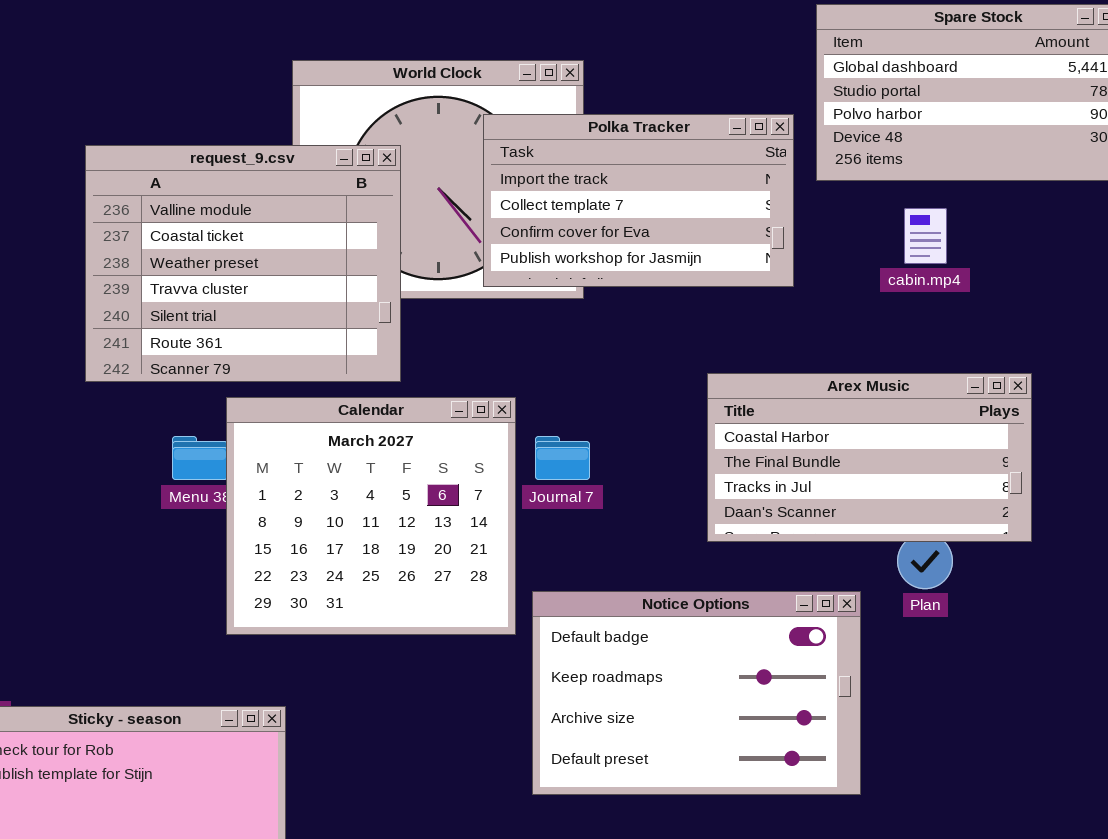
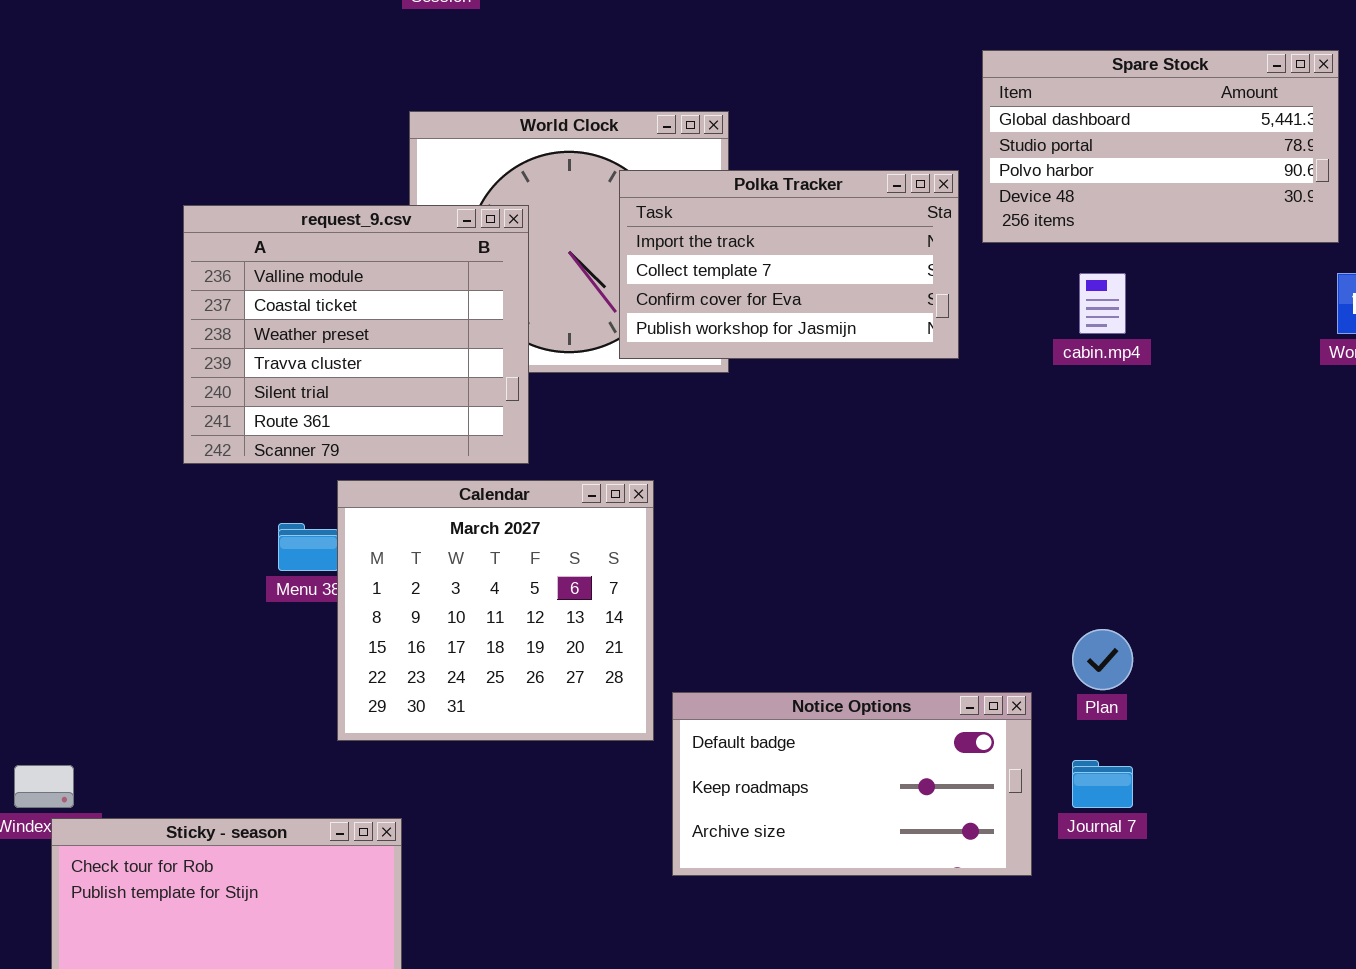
Arex Music: [707,373,1032,542] -> none, closed
Journal 7: [535,436,590,480] -> [1072,760,1133,808], moved
Notice Options: [532,591,861,795] -> [672,692,1032,876], resized

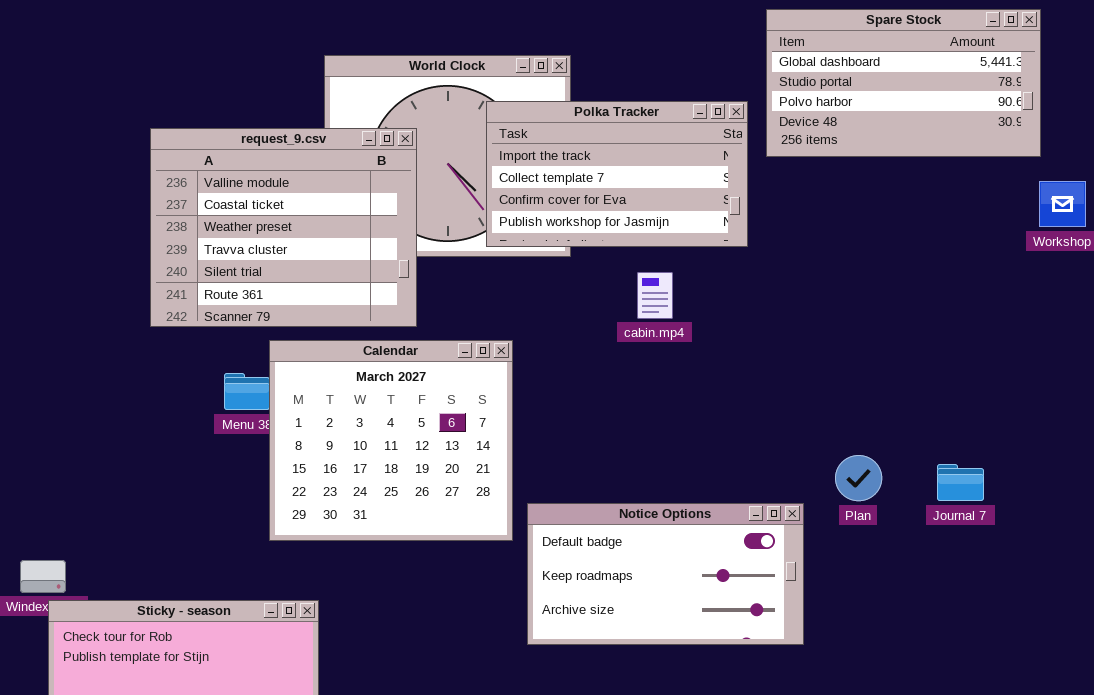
cabin.mp4: [1079,273,1126,334] -> [637,272,673,319], moved
Journal 7: [1072,760,1133,808] -> [937,464,984,501], moved

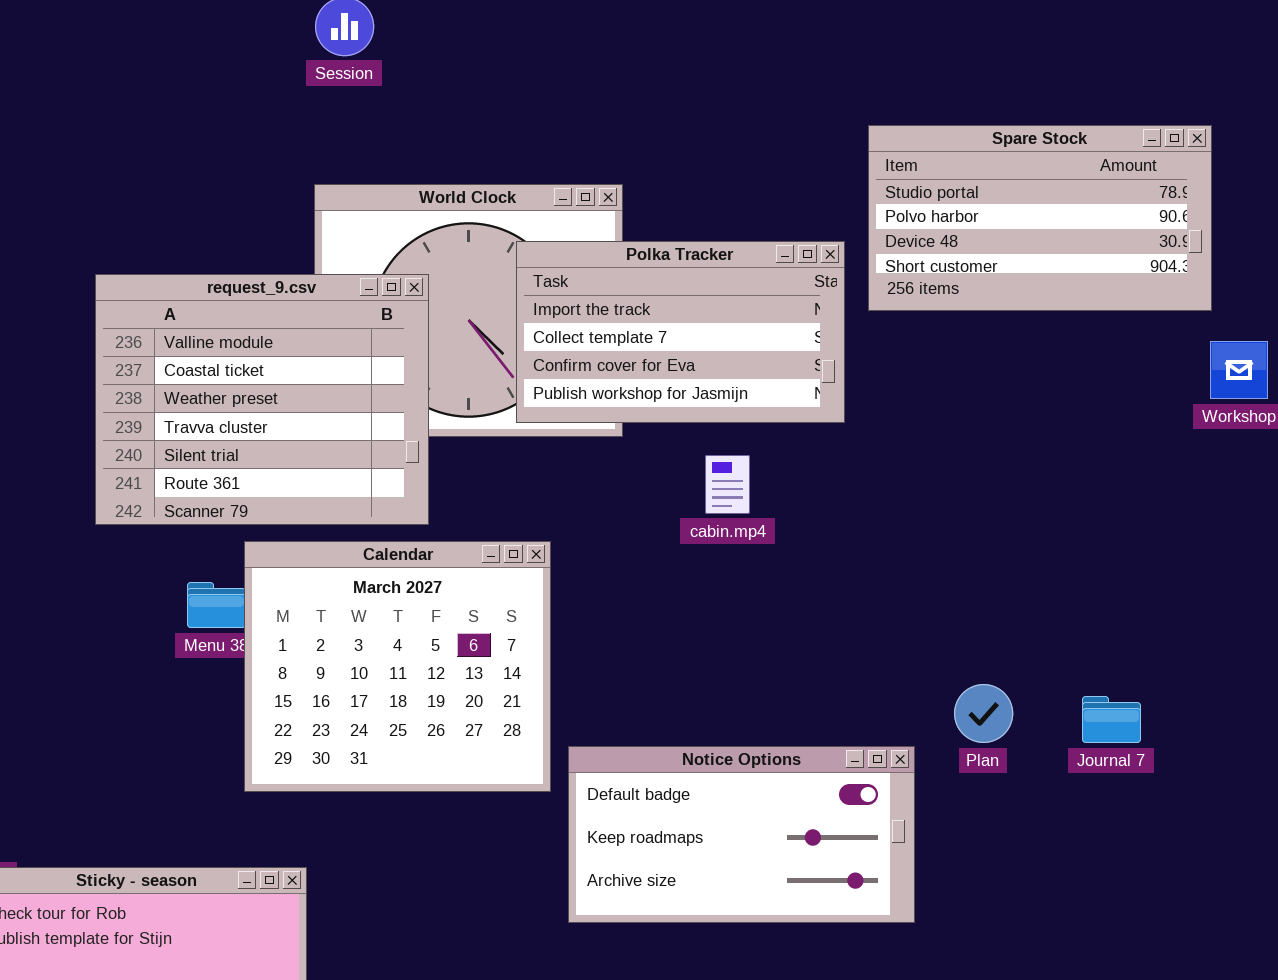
Spare Stock: [766,9,1041,157] -> [868,125,1212,311], scrolled down 1 row

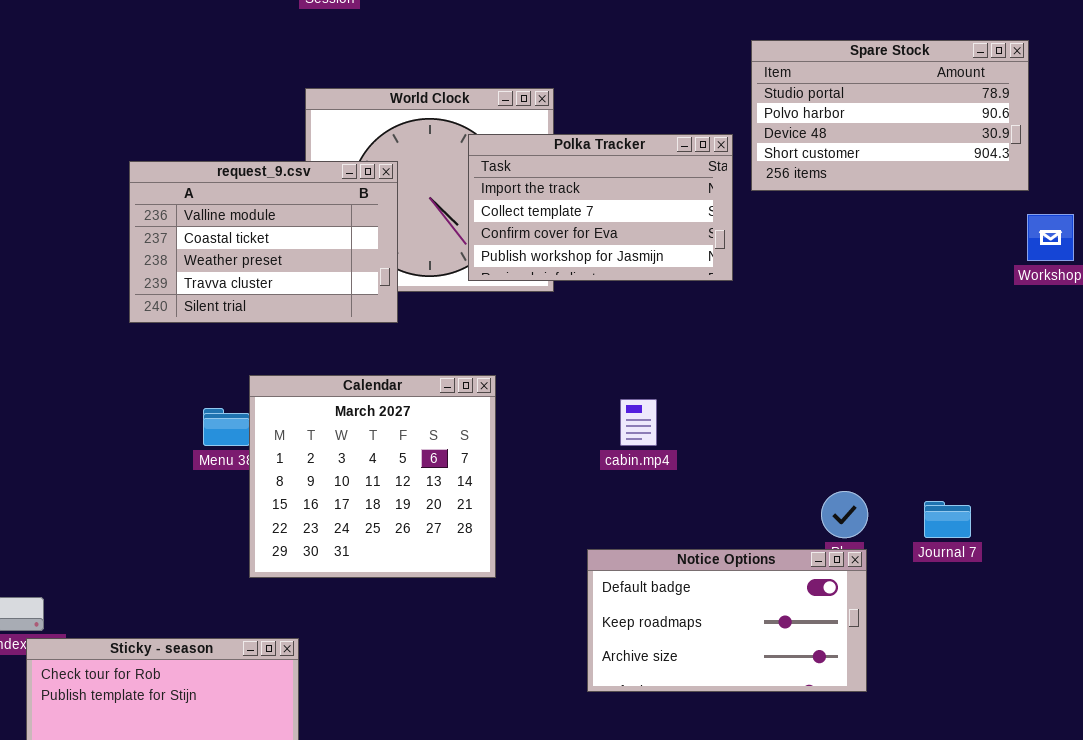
request_9.csv: [95,274,429,525] -> [129,161,398,323], resized
cabin.mp4: [705,455,750,514] -> [620,399,657,446], moved
Notice Options: [568,746,915,923] -> [587,549,867,692], moved

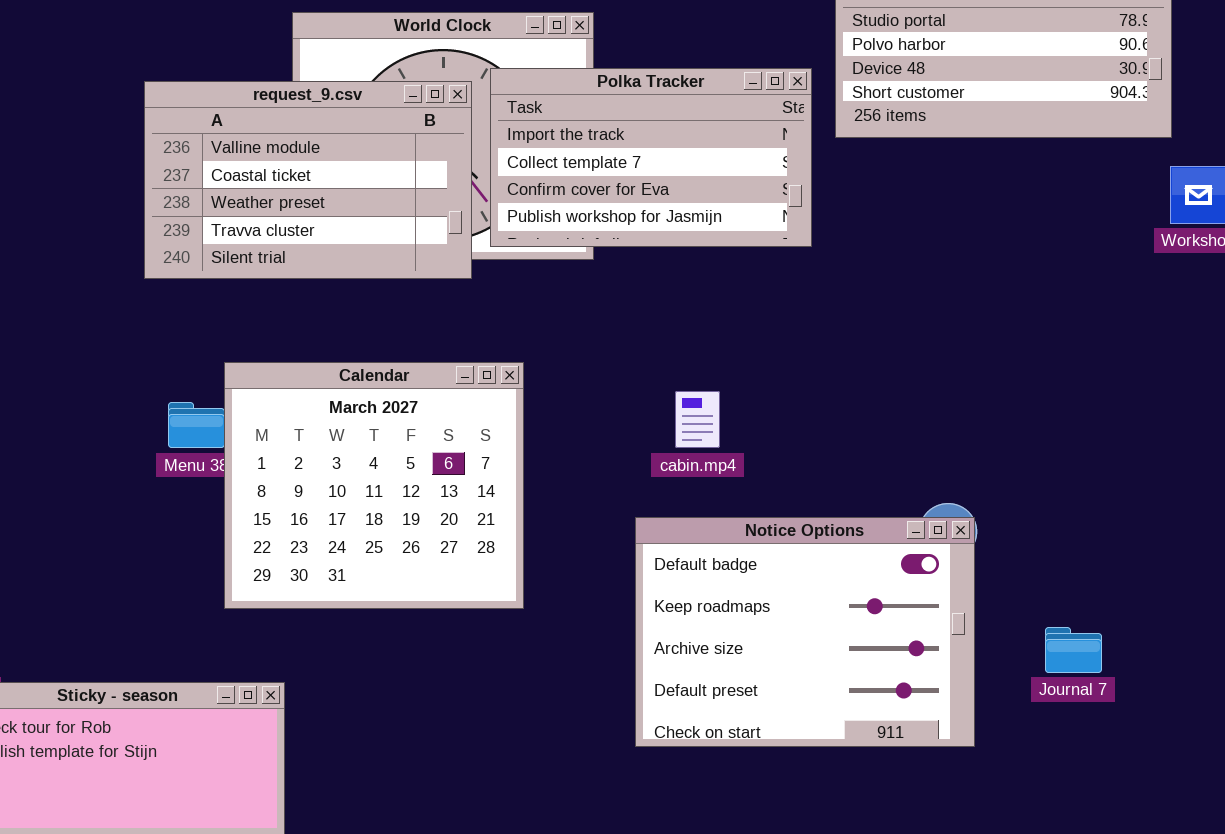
request_9.csv: [129,161,398,323] -> [144,81,472,279], moved
Journal 7: [924,501,971,538] -> [1045,627,1102,673], moved
Notice Options: [587,549,867,692] -> [635,517,975,747], resized

